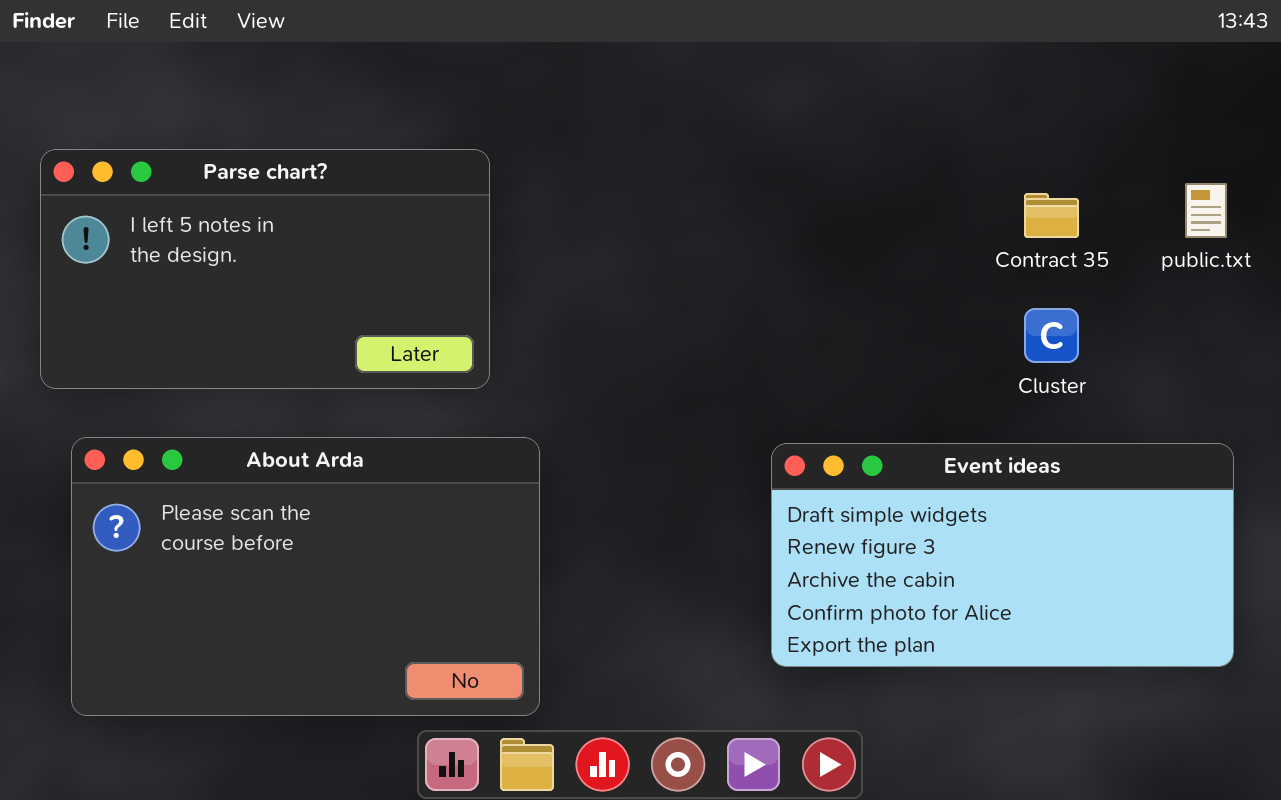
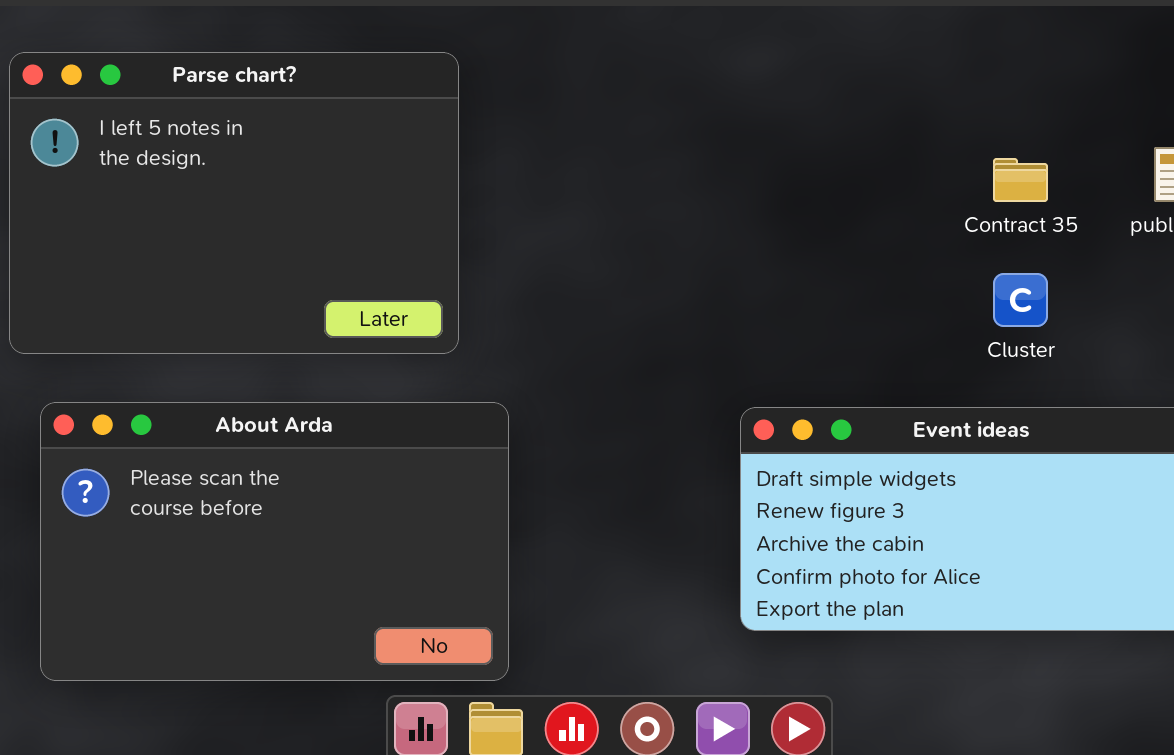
Parse chart?: [40,149,490,389] -> [9,52,459,354], resized

